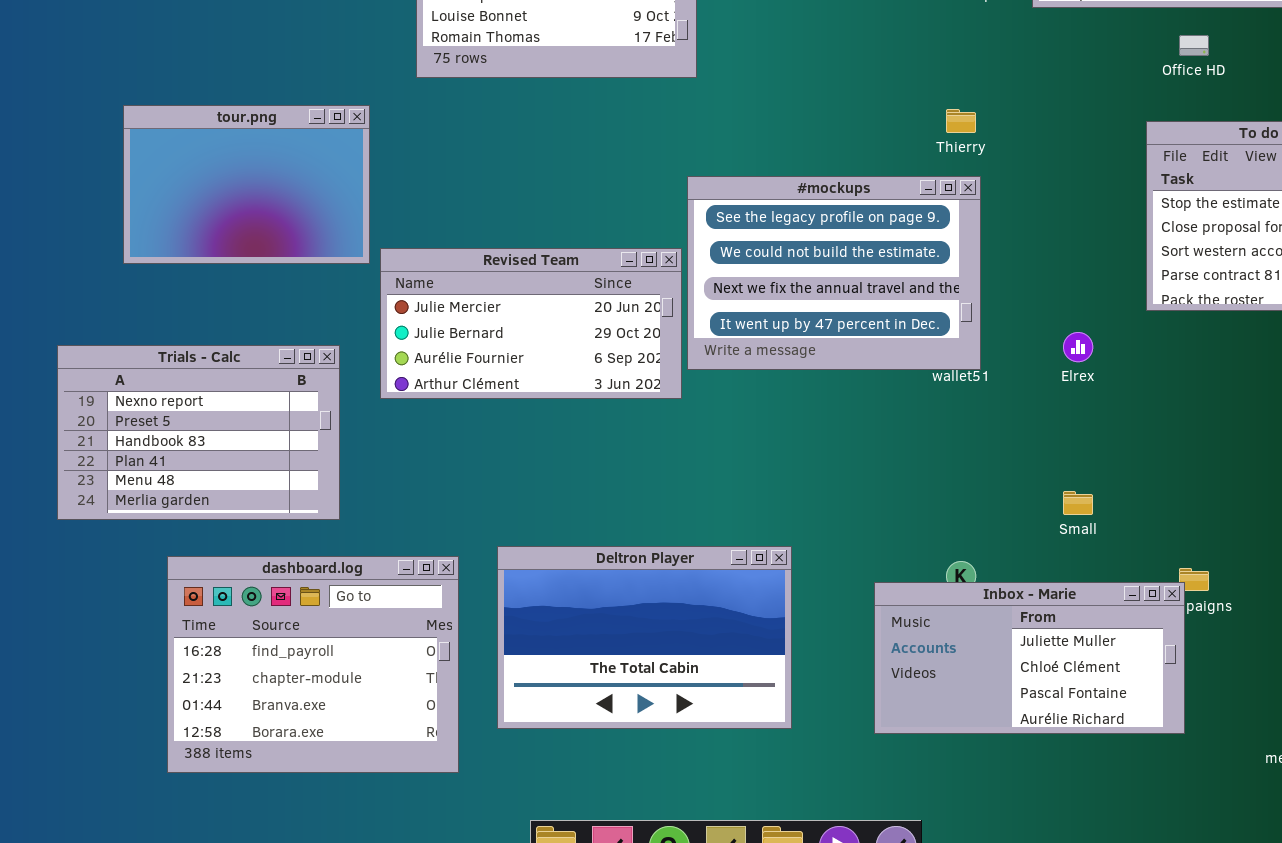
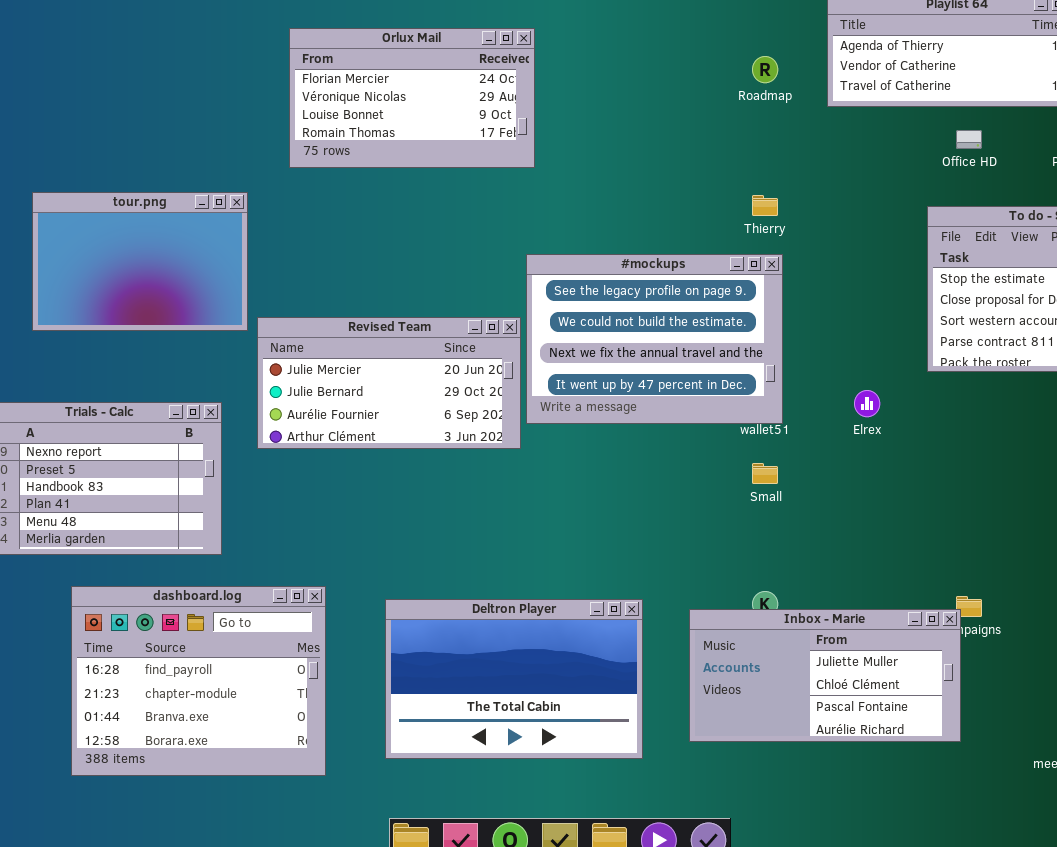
Small: [1063,491,1093,515] -> [752,463,778,484], moved
Deltron Player: [497,546,792,729] -> [385,599,643,759], moved

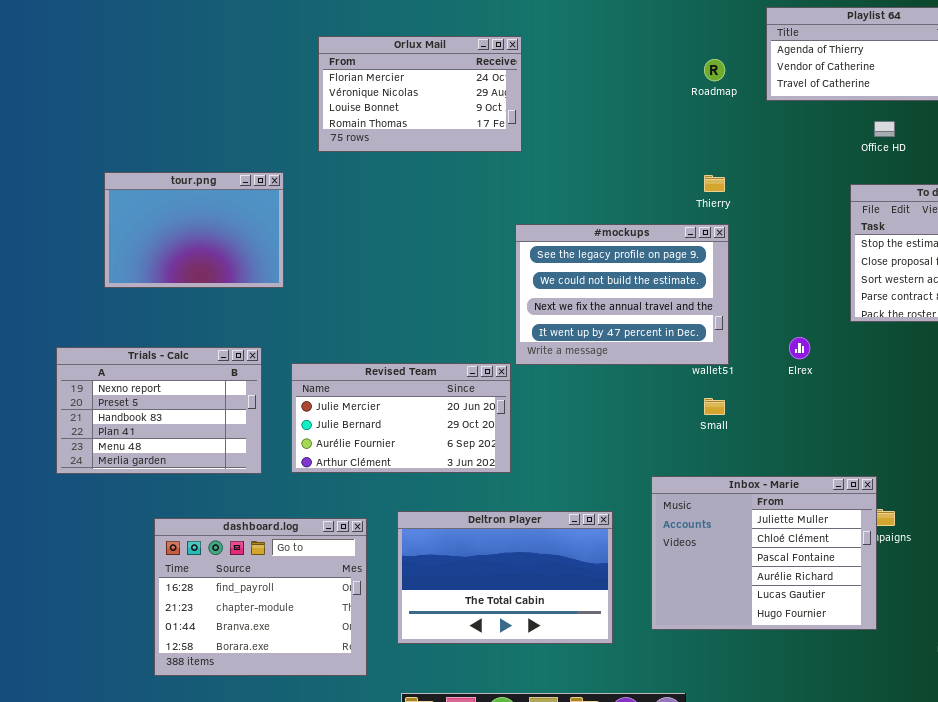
Revised Team: [257,317,521,449] -> [291,363,511,473], moved
dashboard.log: [71,586,326,776] -> [154,518,367,676], moved
Inbox - Marie: [689,609,961,742] -> [651,476,877,630], resized

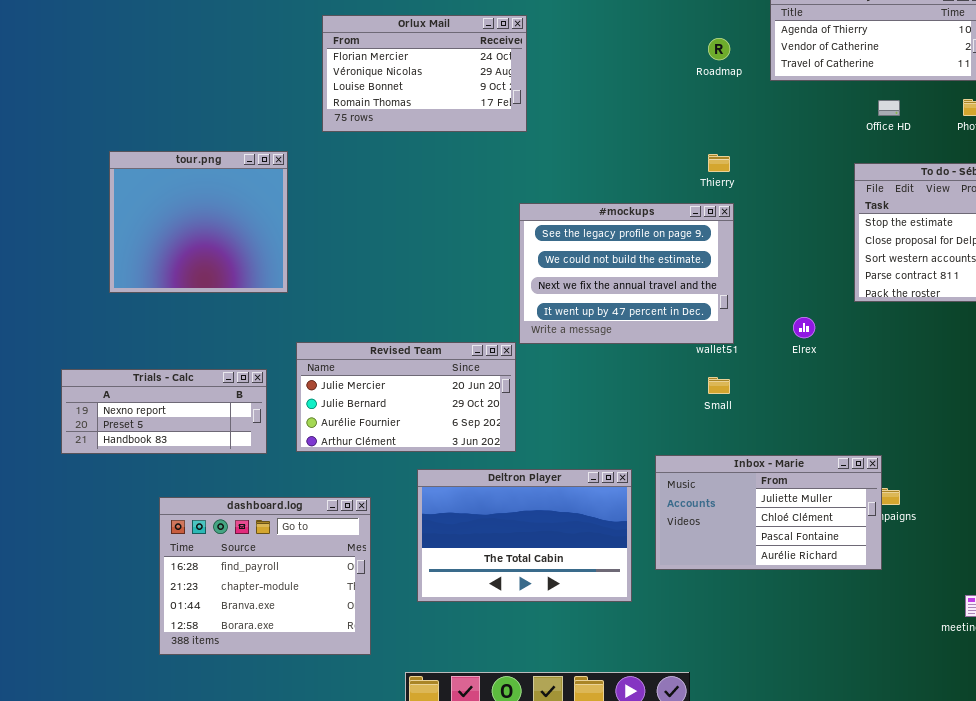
tour.png: [104,172,284,288] -> [109,151,288,293], resized
Trials - Calc: [56,347,262,474] -> [61,369,267,454], resized
Inbox - Marie: [651,476,877,630] -> [655,455,882,570], resized
Deltron Player: [397,511,613,644] -> [417,469,632,602], moved

